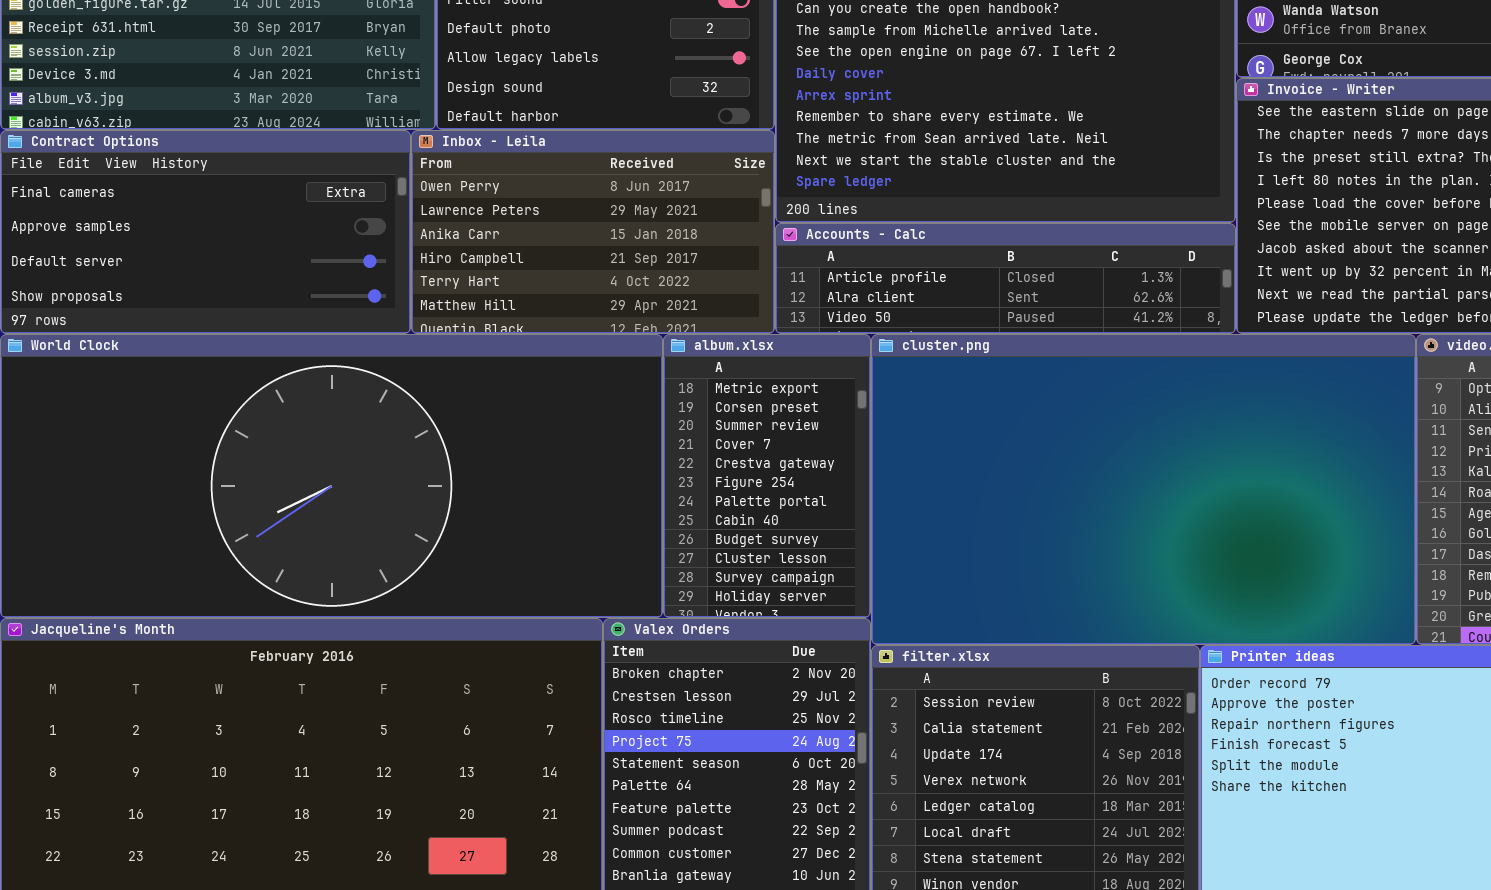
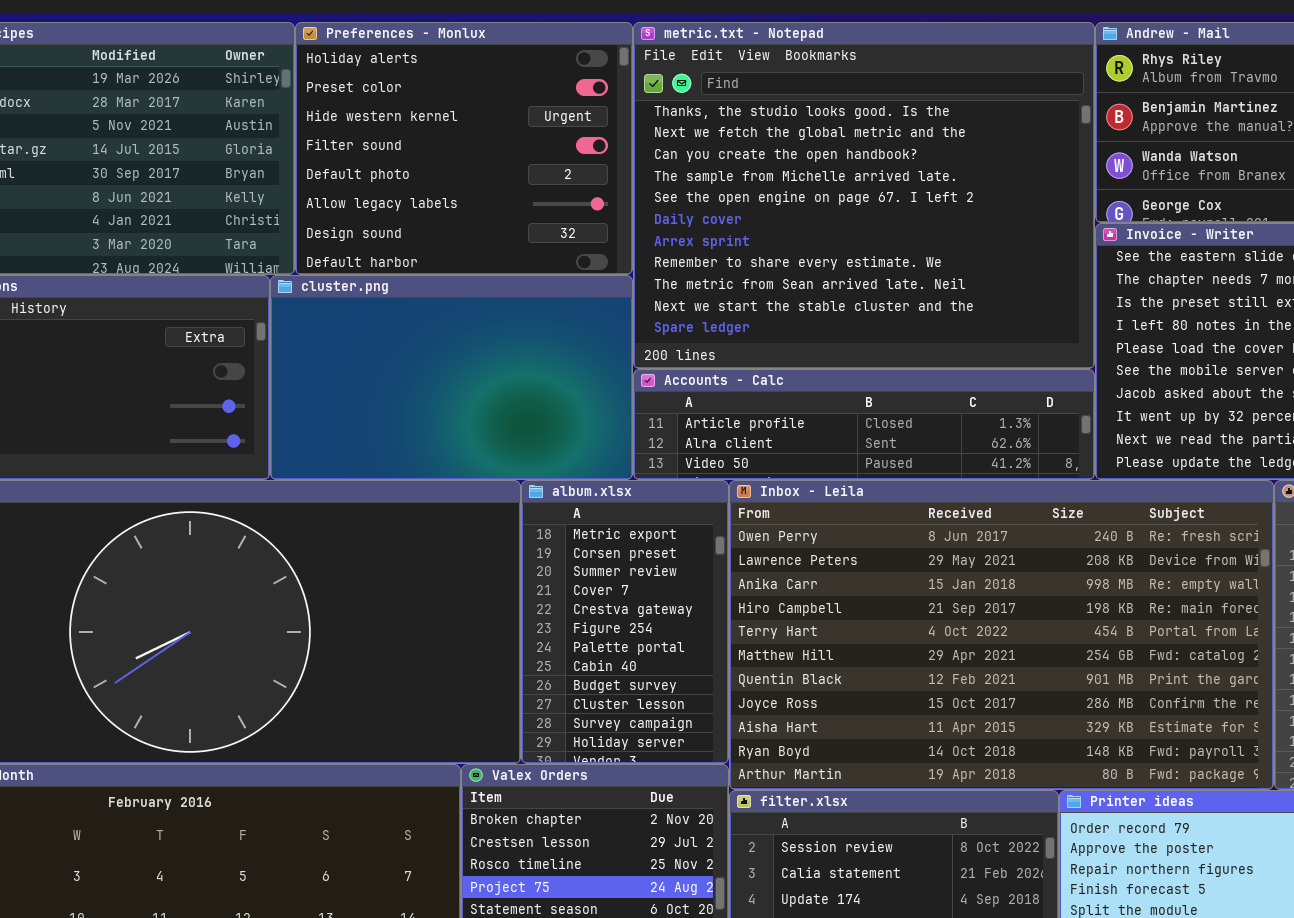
Inbox - Leila: [411,130,775,334] -> [729,480,1274,790], moved, resized
cluster.png: [871,334,1416,645] -> [270,275,633,480], moved, resized

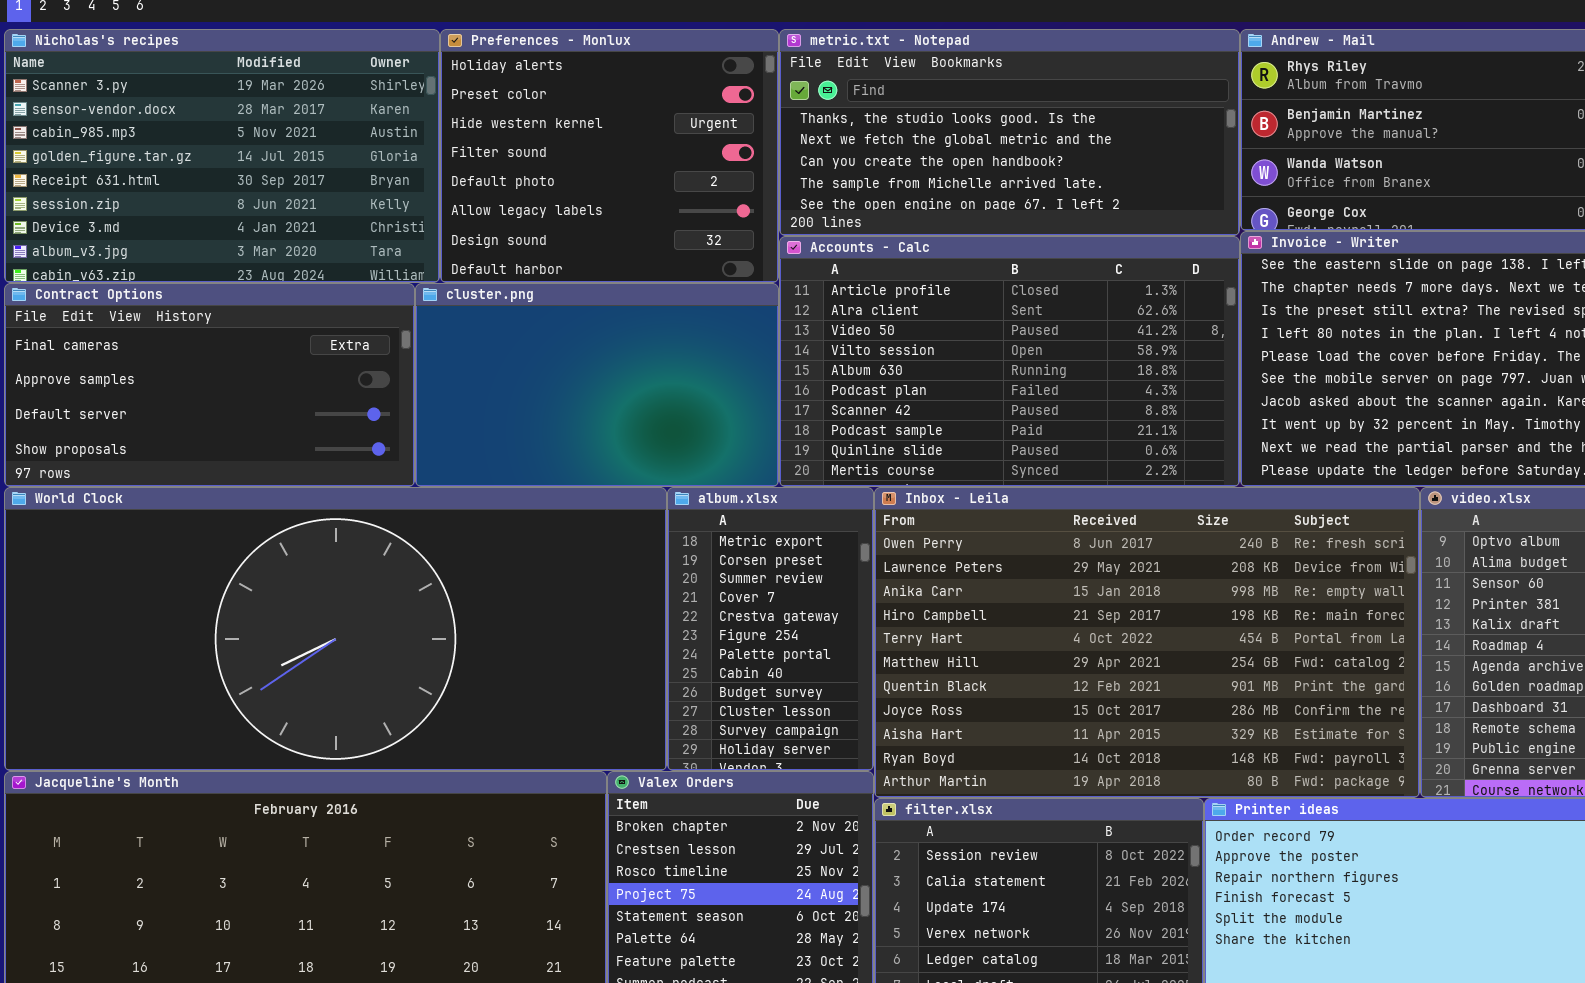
metric.txt - Notepad: [633,22,1095,369] -> [779,29,1240,236], resized
Accounts - Calc: [633,369,1095,480] -> [779,236,1240,487], resized

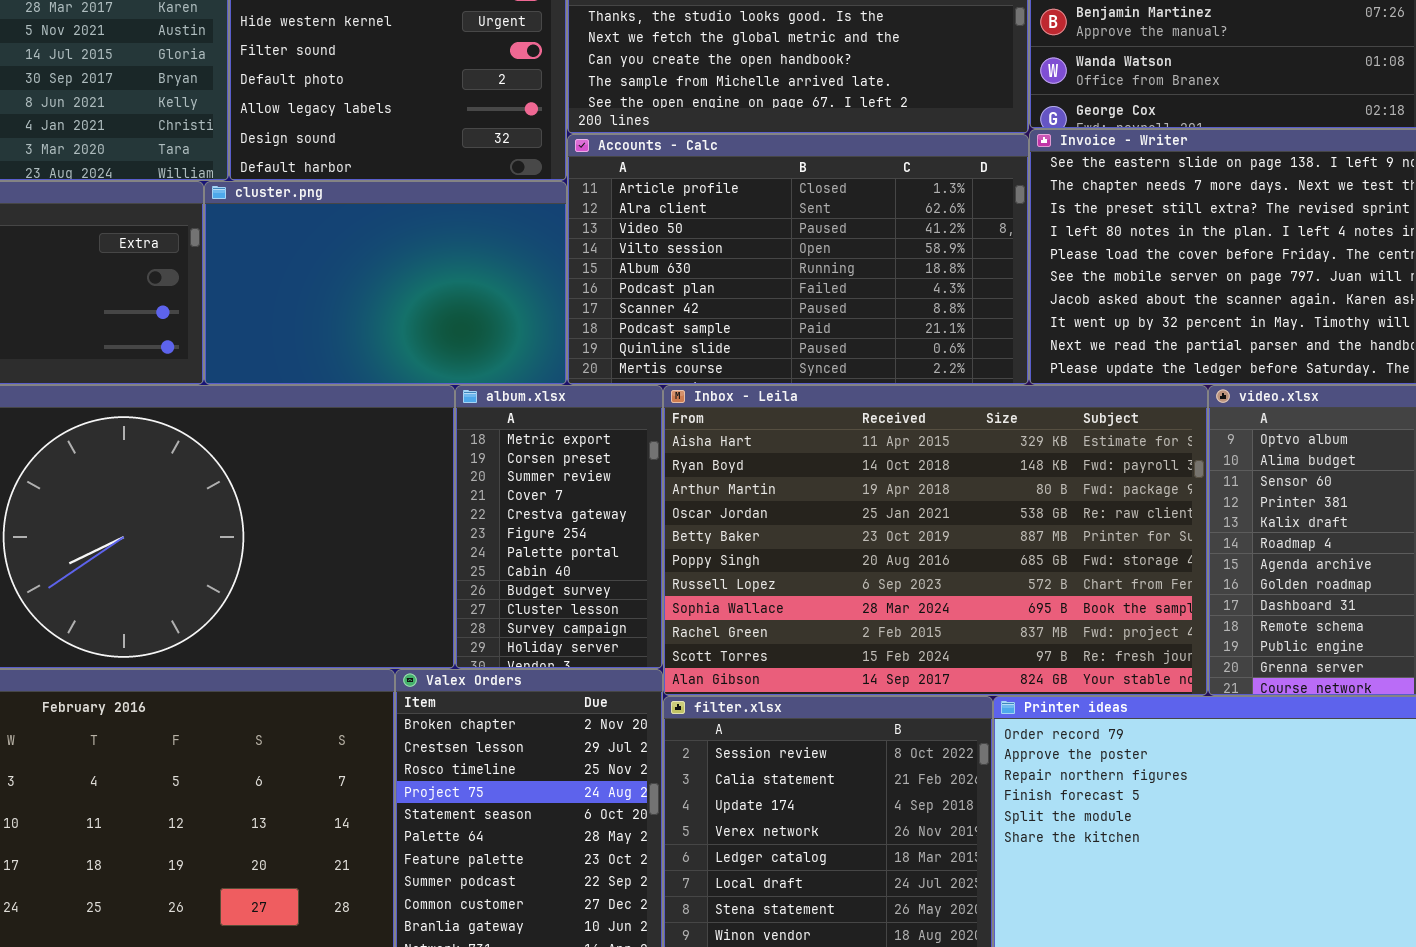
Inbox - Leila: [874,487,1420,798] -> [663,385,1208,696], scrolled down 8 rows

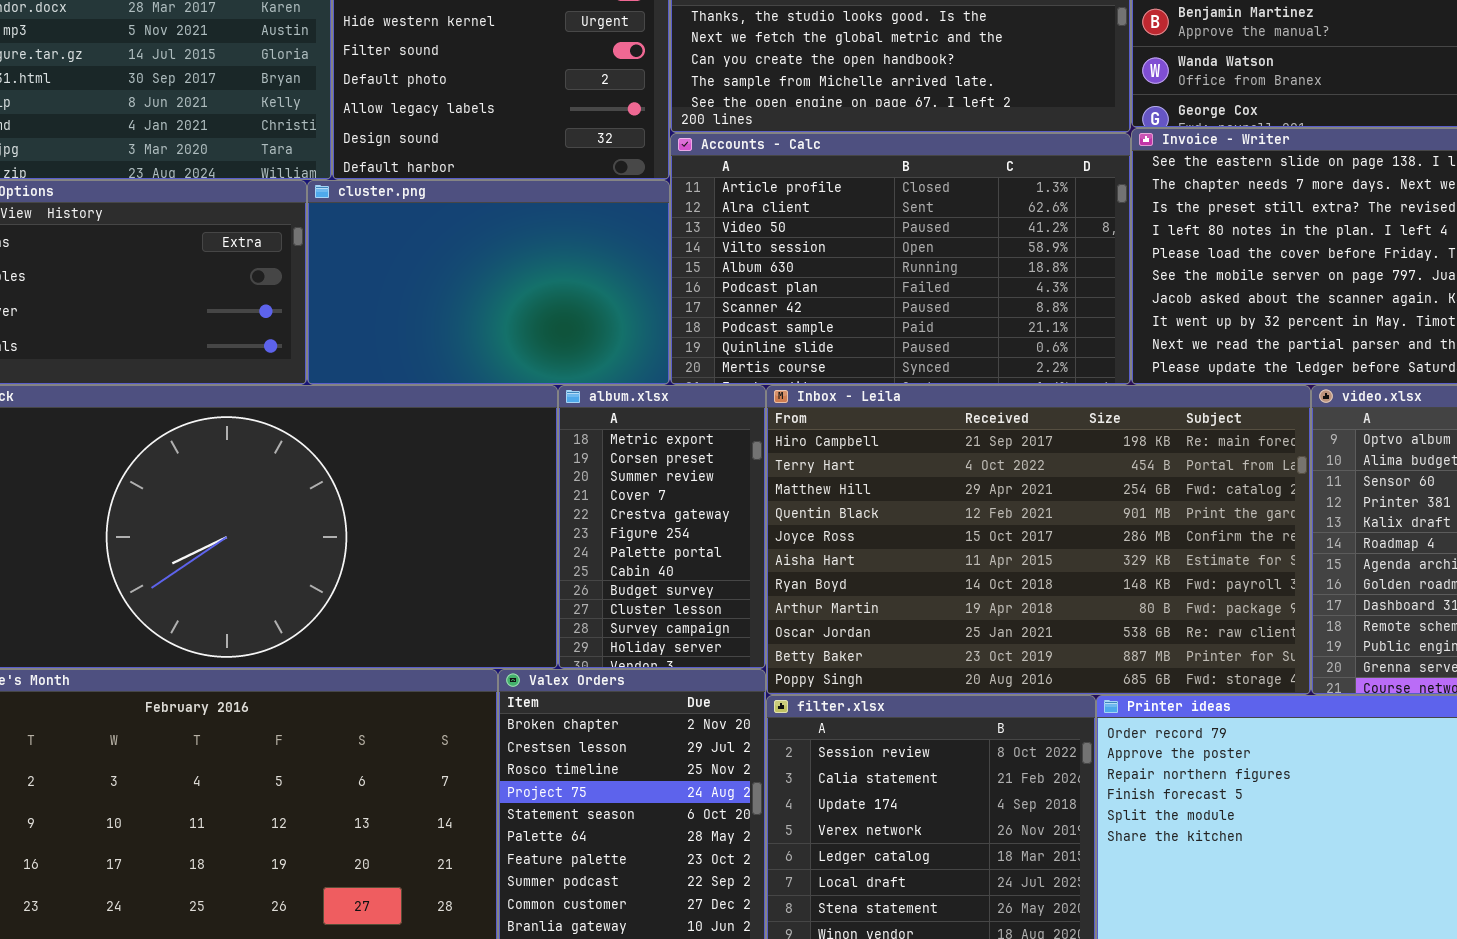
Inbox - Leila: [663,385,1208,696] -> [766,385,1311,695], scrolled up 5 rows

